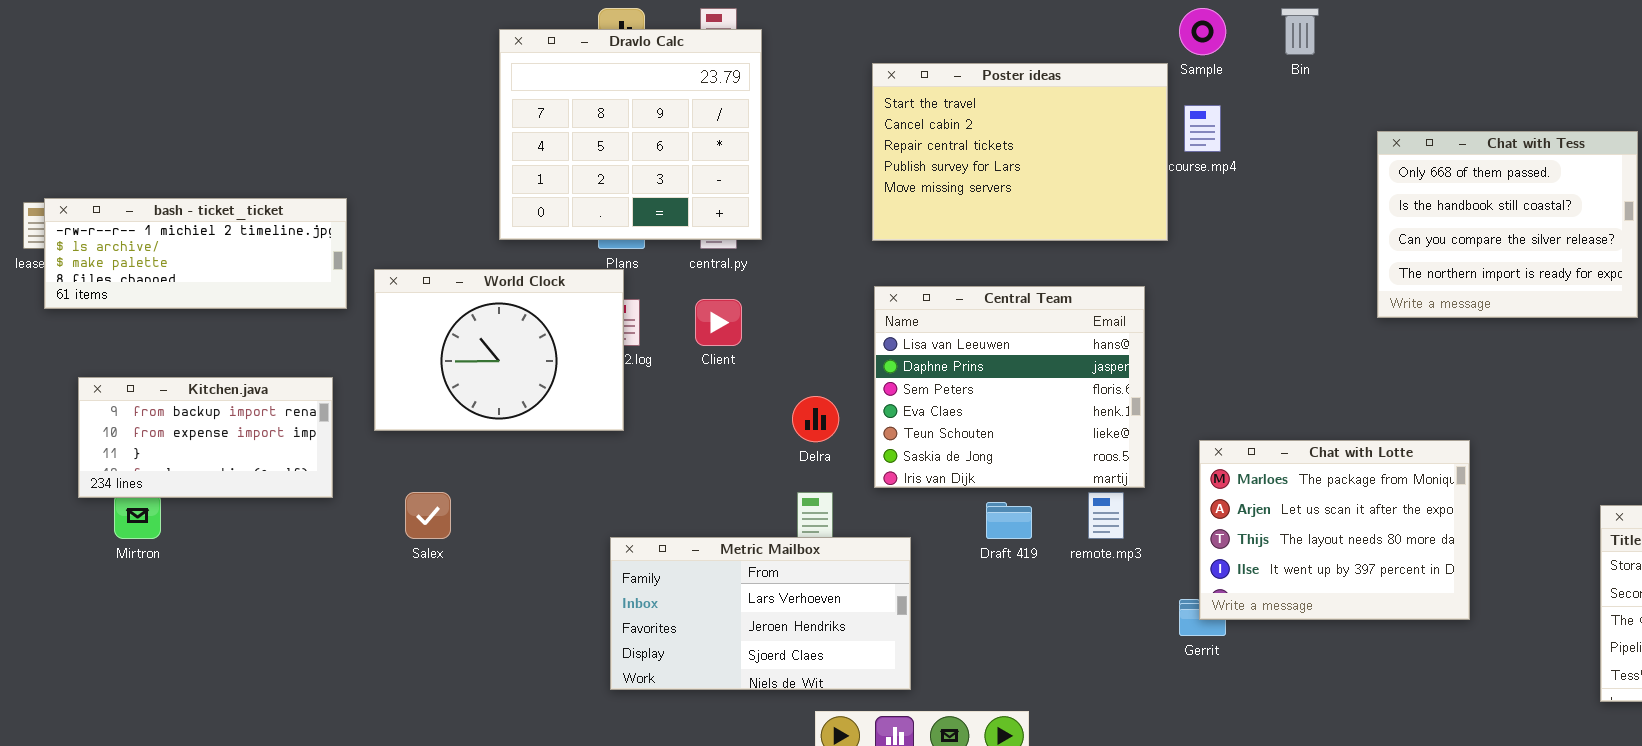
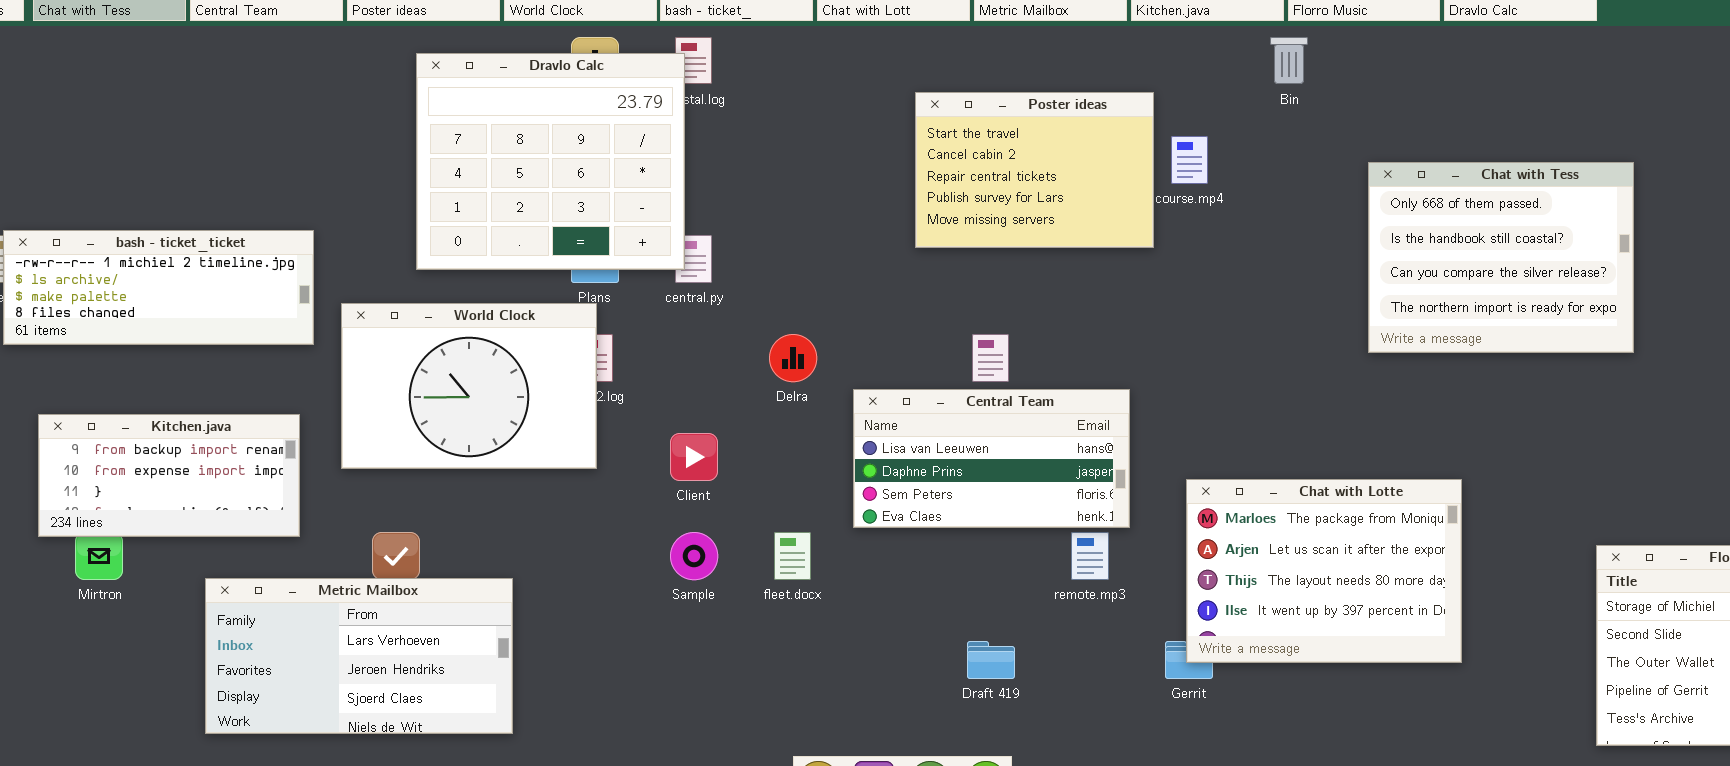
Sample: [1179,8,1226,55] -> [670,532,718,580], moved
Dravlo Calc: [499,29,762,240] -> [416,53,685,270], moved
Poster ideas: [872,63,1168,241] -> [915,92,1154,248], resized
Central Team: [874,286,1145,488] -> [853,389,1130,528], resized
Client: [695,299,742,346] -> [670,433,718,481], moved
Delra: [792,396,839,442] -> [769,334,817,382], moved
Draft 419: [986,502,1032,539] -> [967,641,1015,679], moved
Metric Mailbox: [610,537,911,690] -> [205,578,513,734], moved

